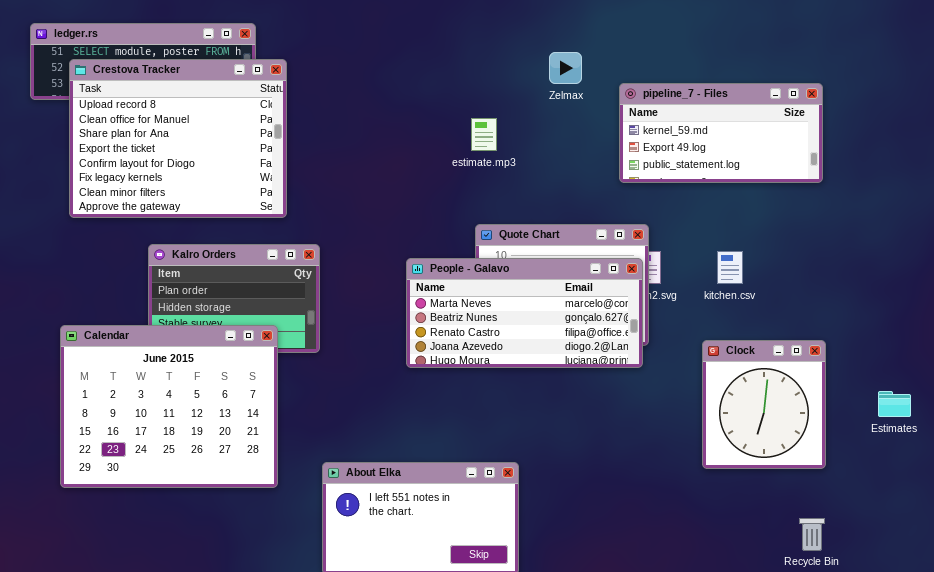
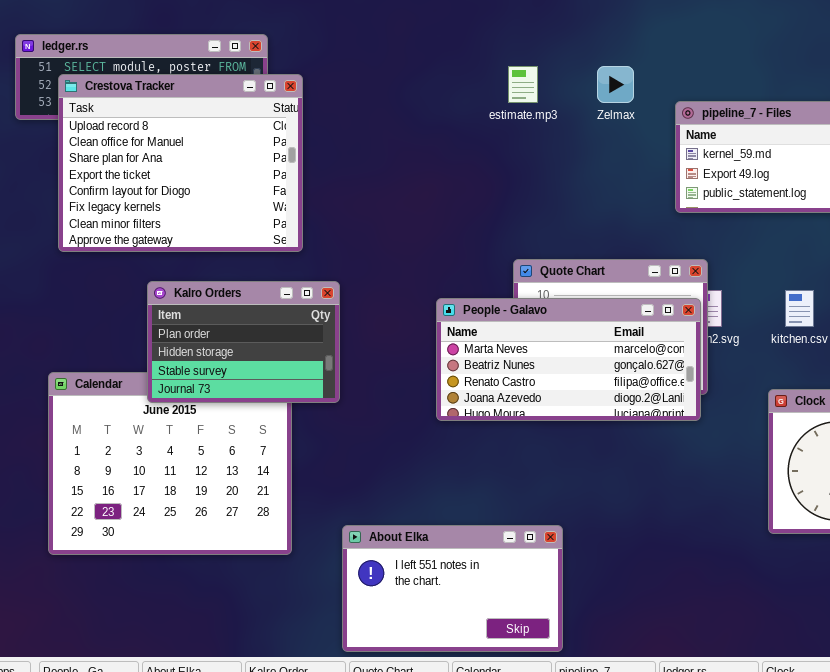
estimate.mp3: [471,118,497,151] -> [508,66,538,103], moved
Kalro Orders: [148,244,320,353] -> [147,281,340,403], raised

